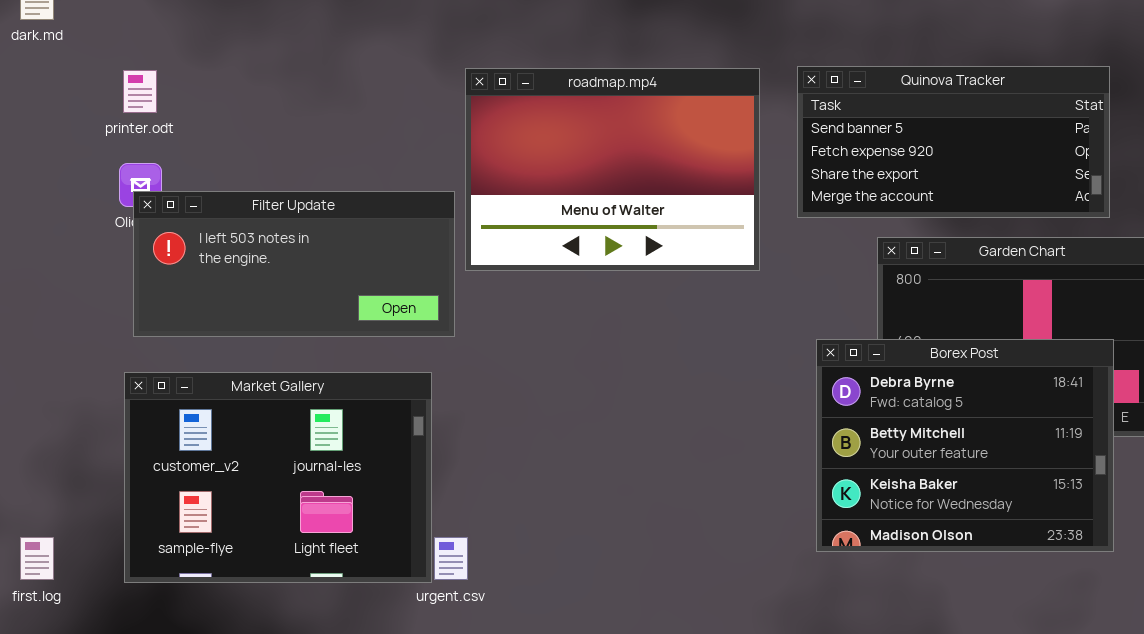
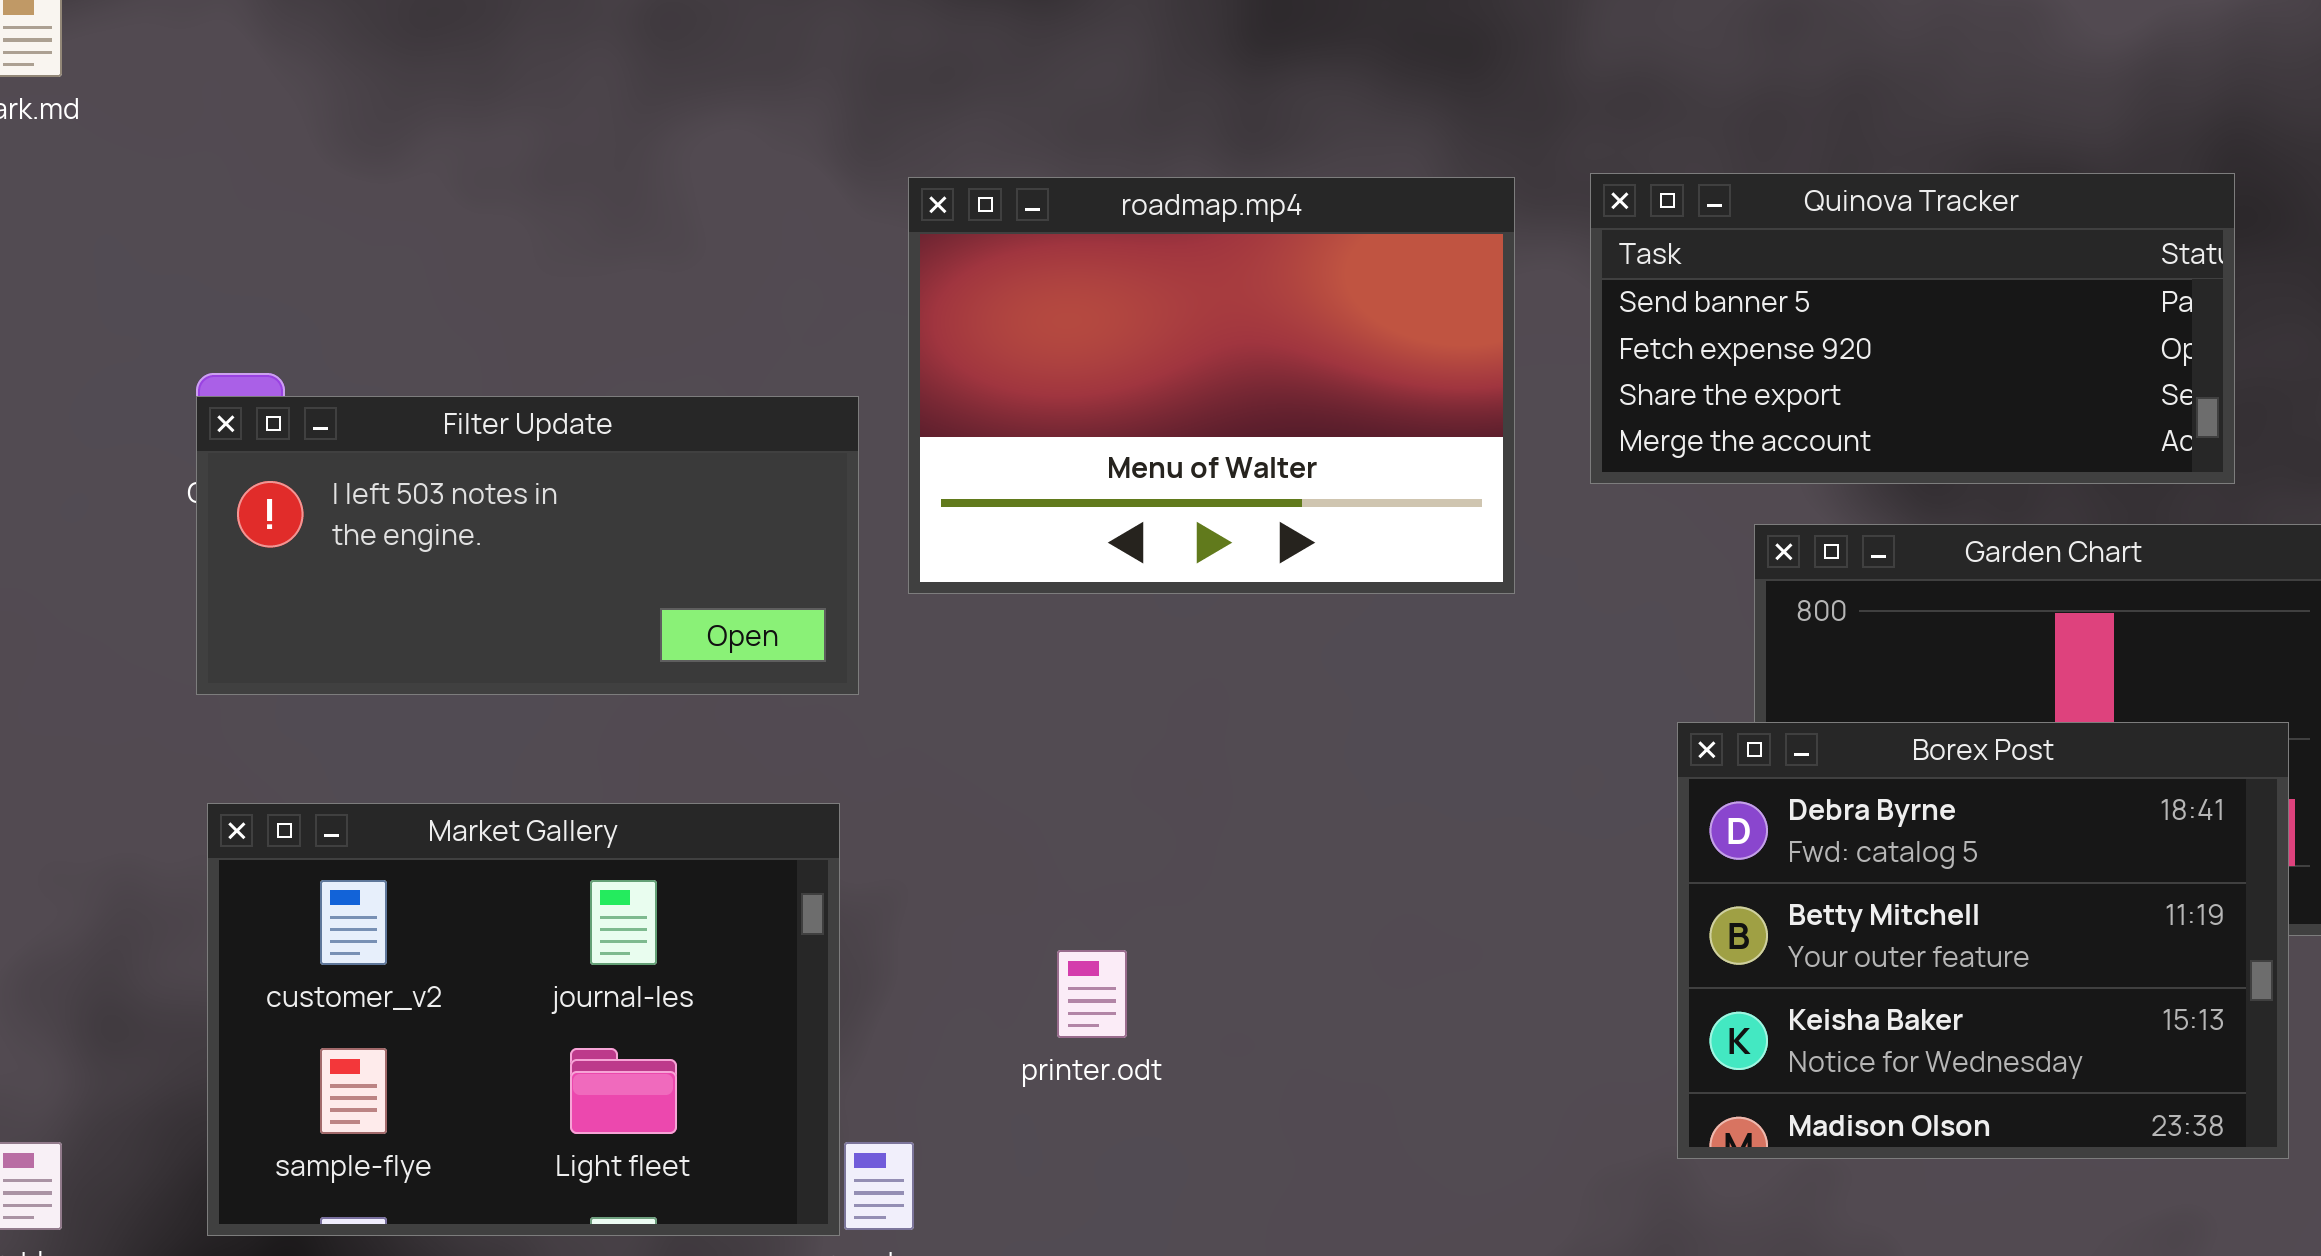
printer.odt: [123,70,157,113] -> [1057,950,1127,1038], moved
Filter Update: [133,191,455,337] -> [196,396,859,695], moved
Borex Post: [816,339,1114,552] -> [1677,722,2289,1159], moved

